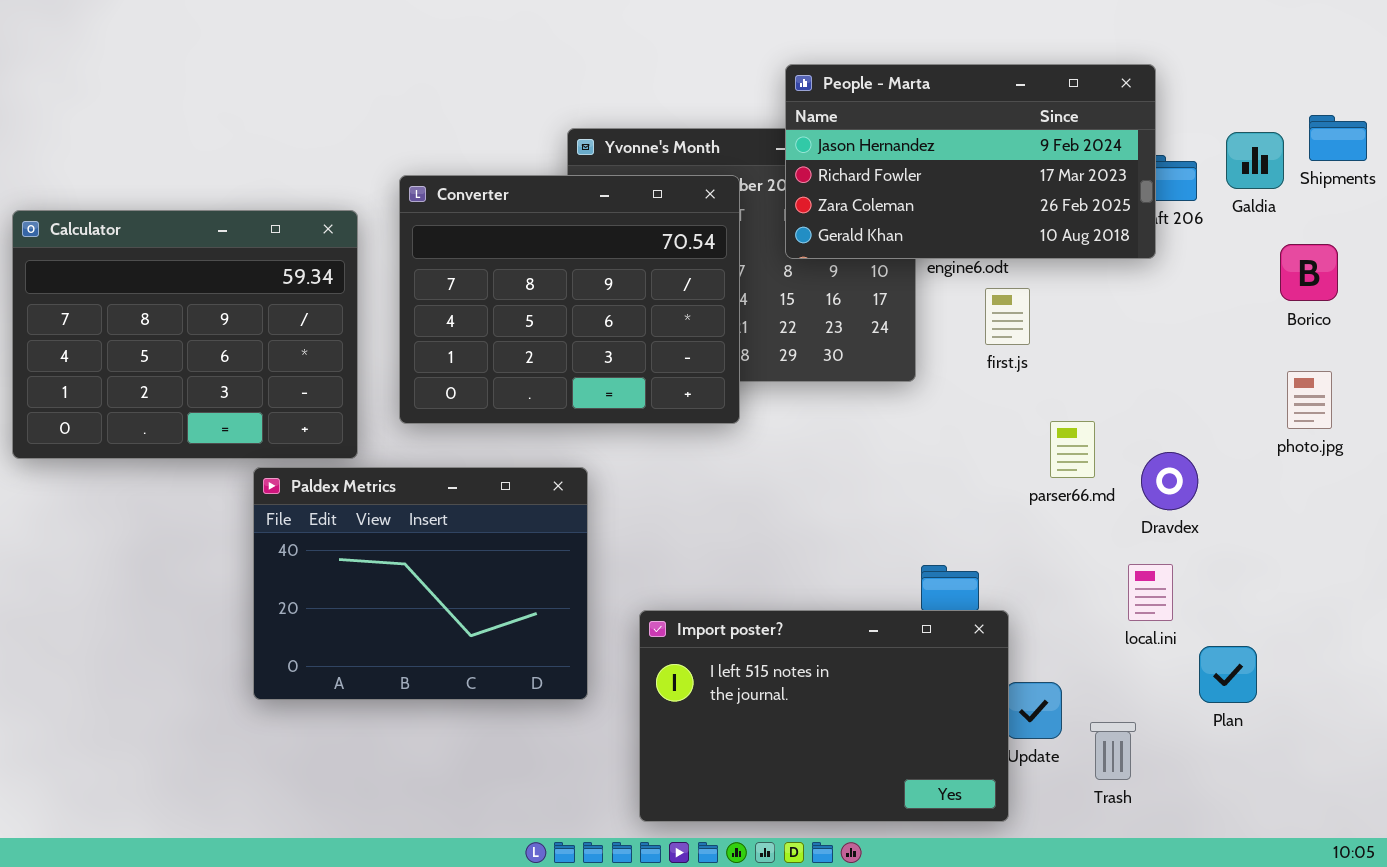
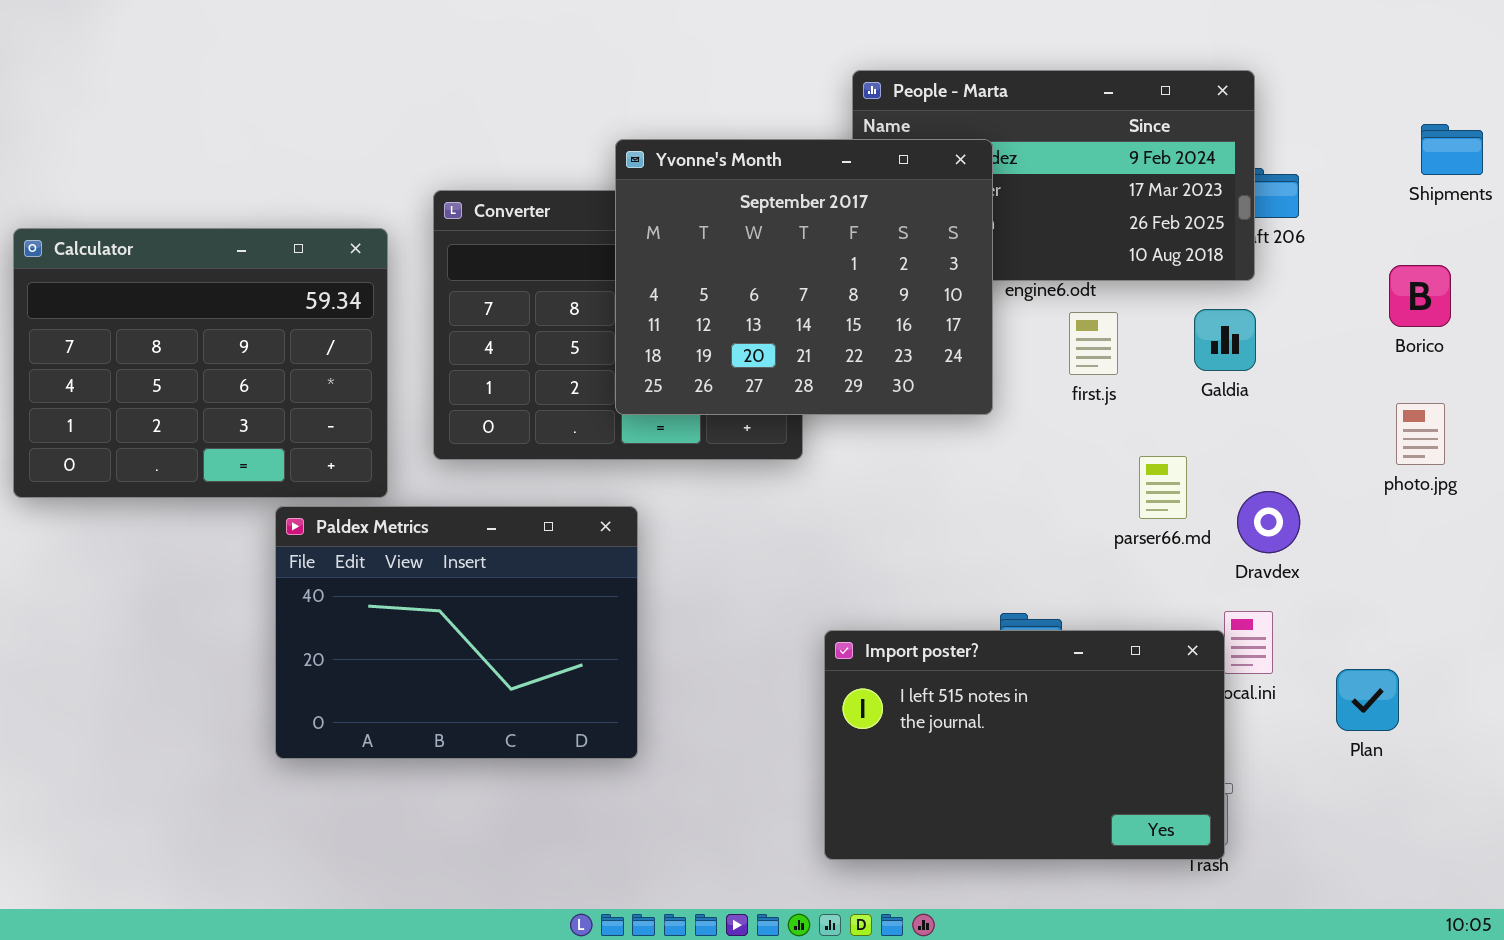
Yvonne's Month: [567,128,916,382] -> [615,139,993,415], raised
Galdia: [1226,132,1284,189] -> [1194,309,1256,371], moved
Import poster?: [639,610,1009,822] -> [824,630,1225,860], moved
Plan: [1199,646,1257,703] -> [1336,669,1399,731], moved

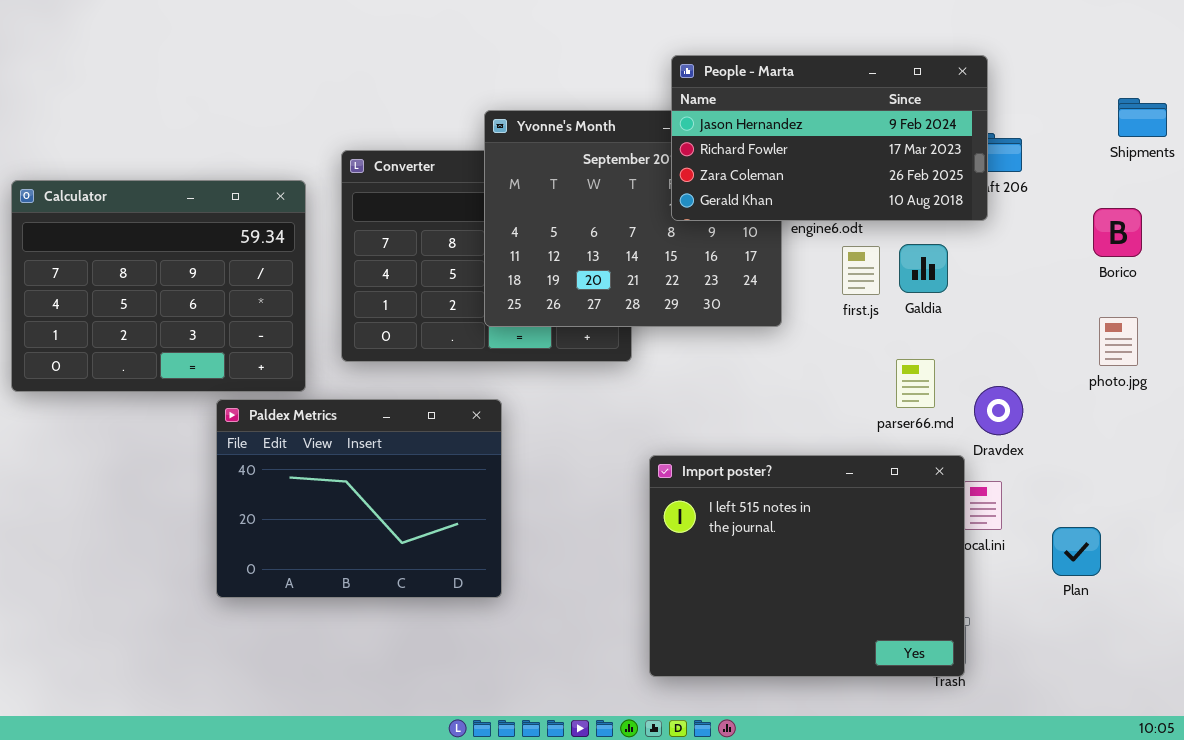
People - Marta: [852,70,1255,281] -> [671,55,988,221], raised
Galdia: [1194,309,1256,371] -> [899,244,948,293], moved
Import poster?: [824,630,1225,860] -> [649,455,965,677], resized

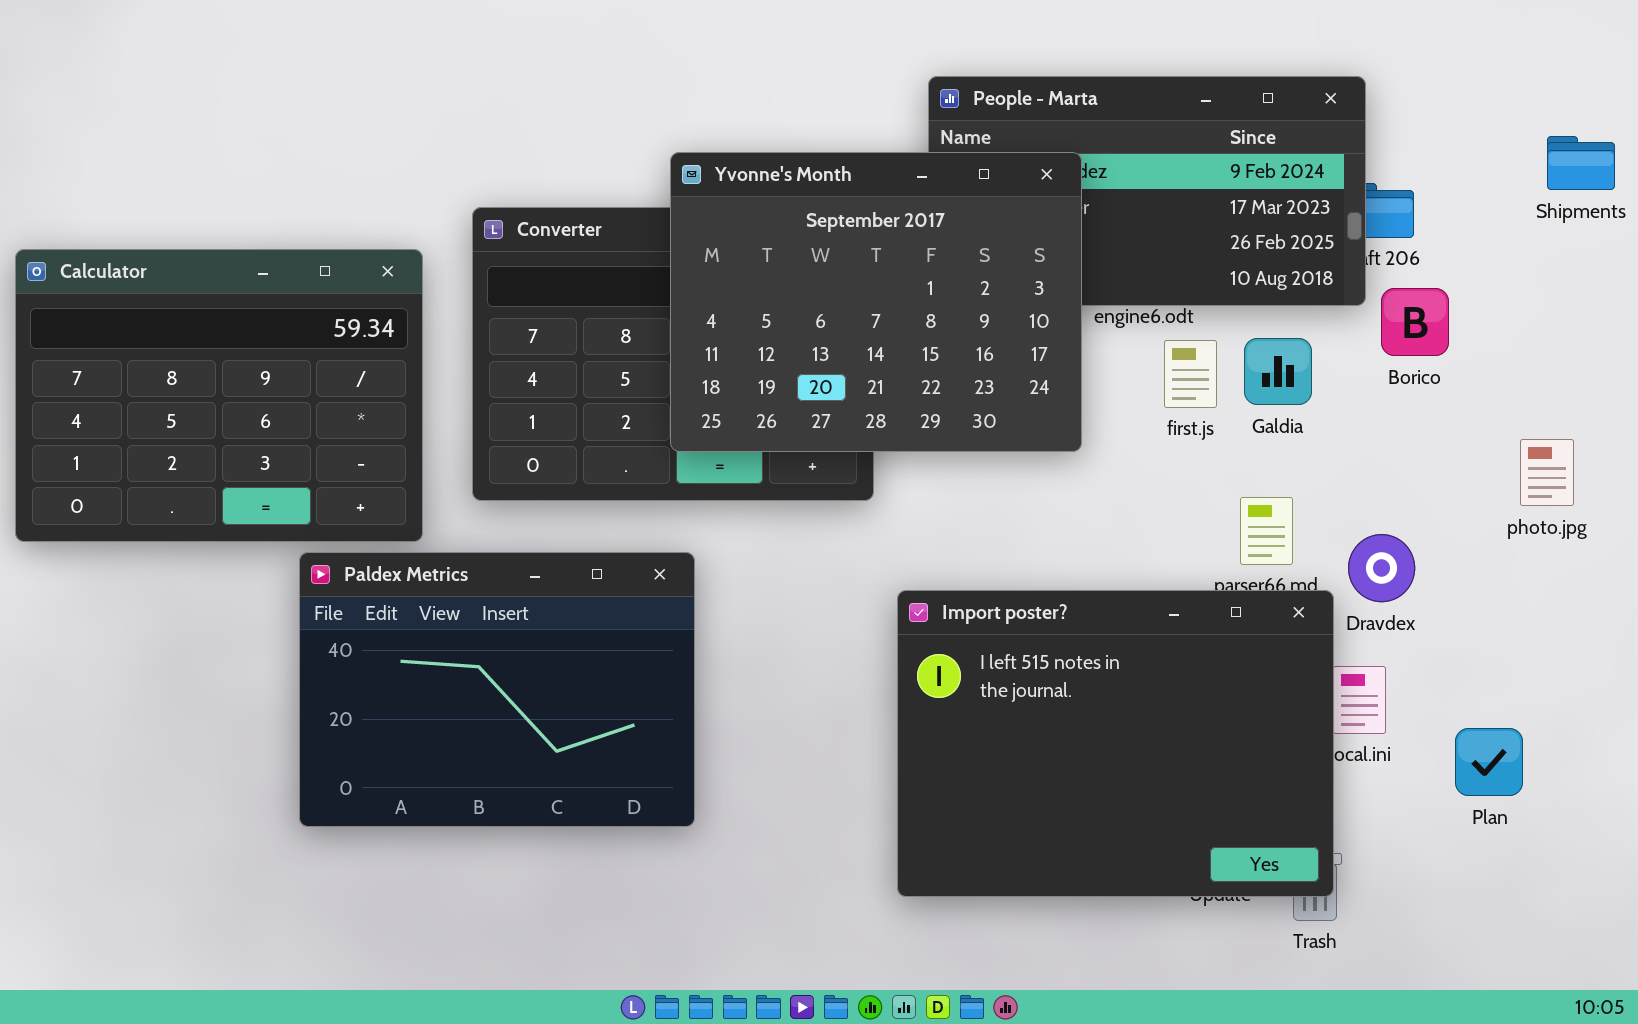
Yvonne's Month: [484,110,782,327] -> [670,152,1082,452], raised
Borico: [1093,208,1142,257] -> [1381,288,1449,356], moved
Import poster?: [649,455,965,677] -> [897,590,1334,897], moved

